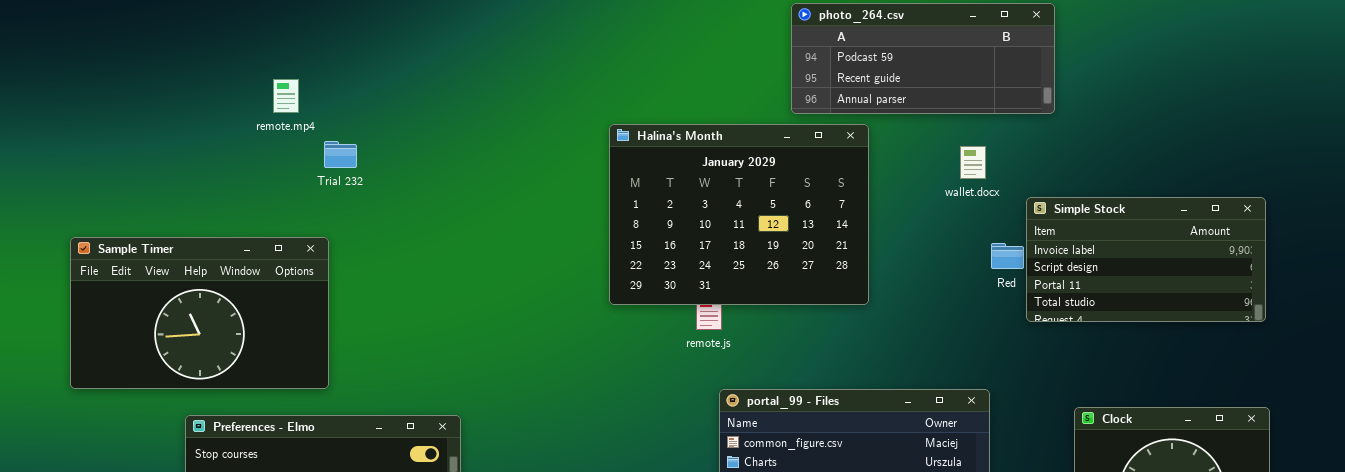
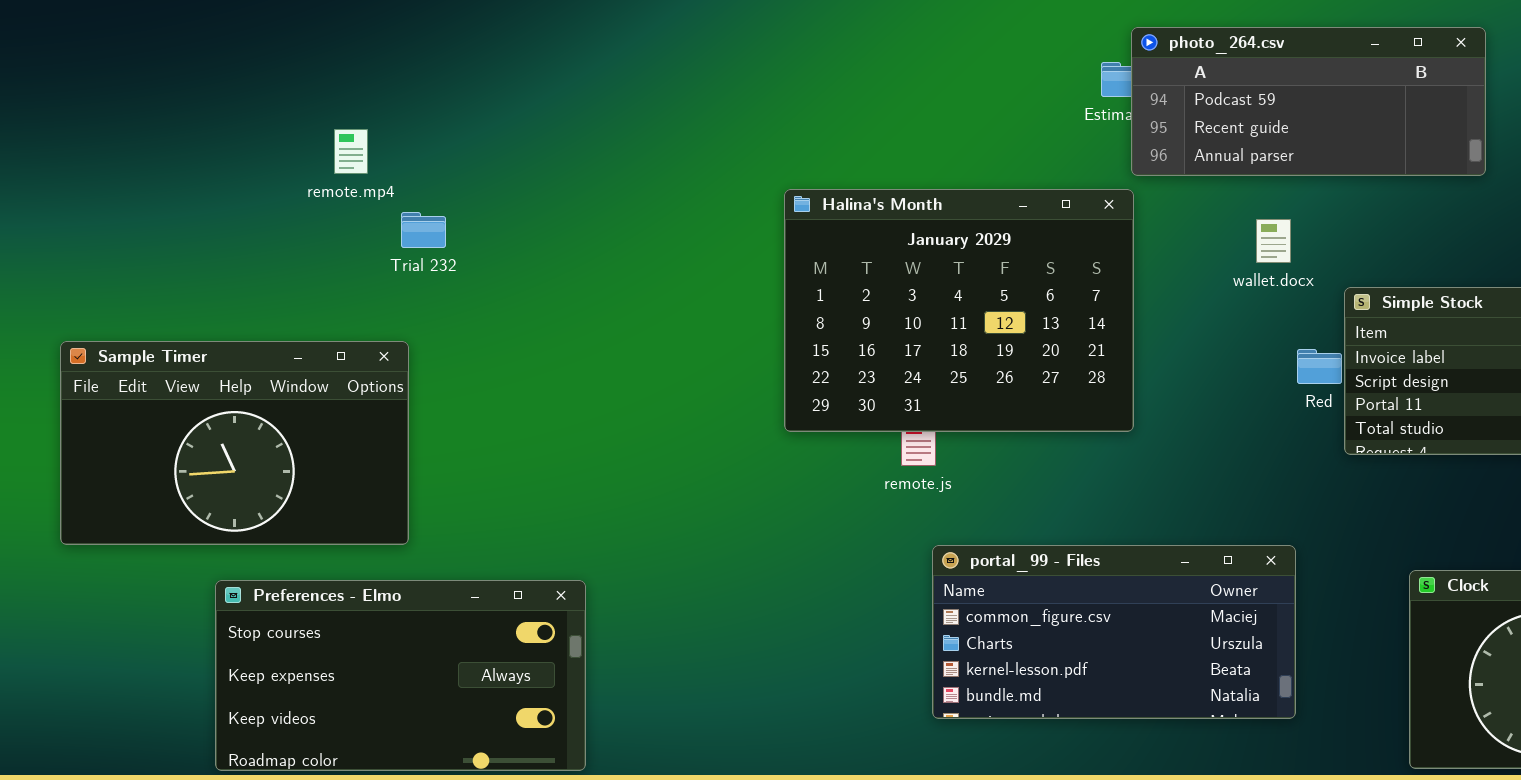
photo_264.csv: [791,3,1055,114] -> [1131,27,1486,176], moved

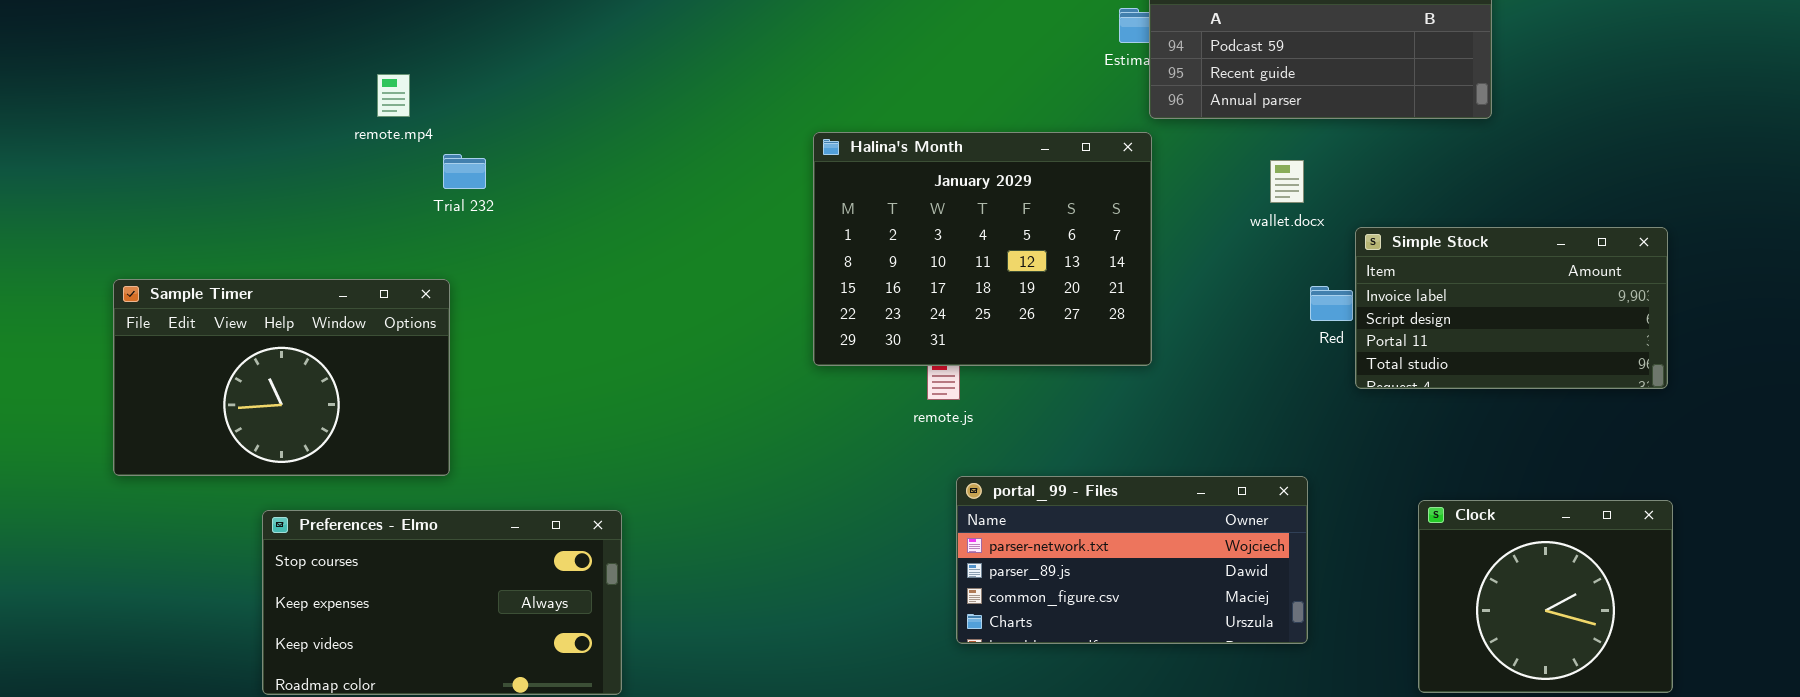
portal_99 - Files: [932,545,1296,719] -> [956,476,1308,644], scrolled up 2 rows

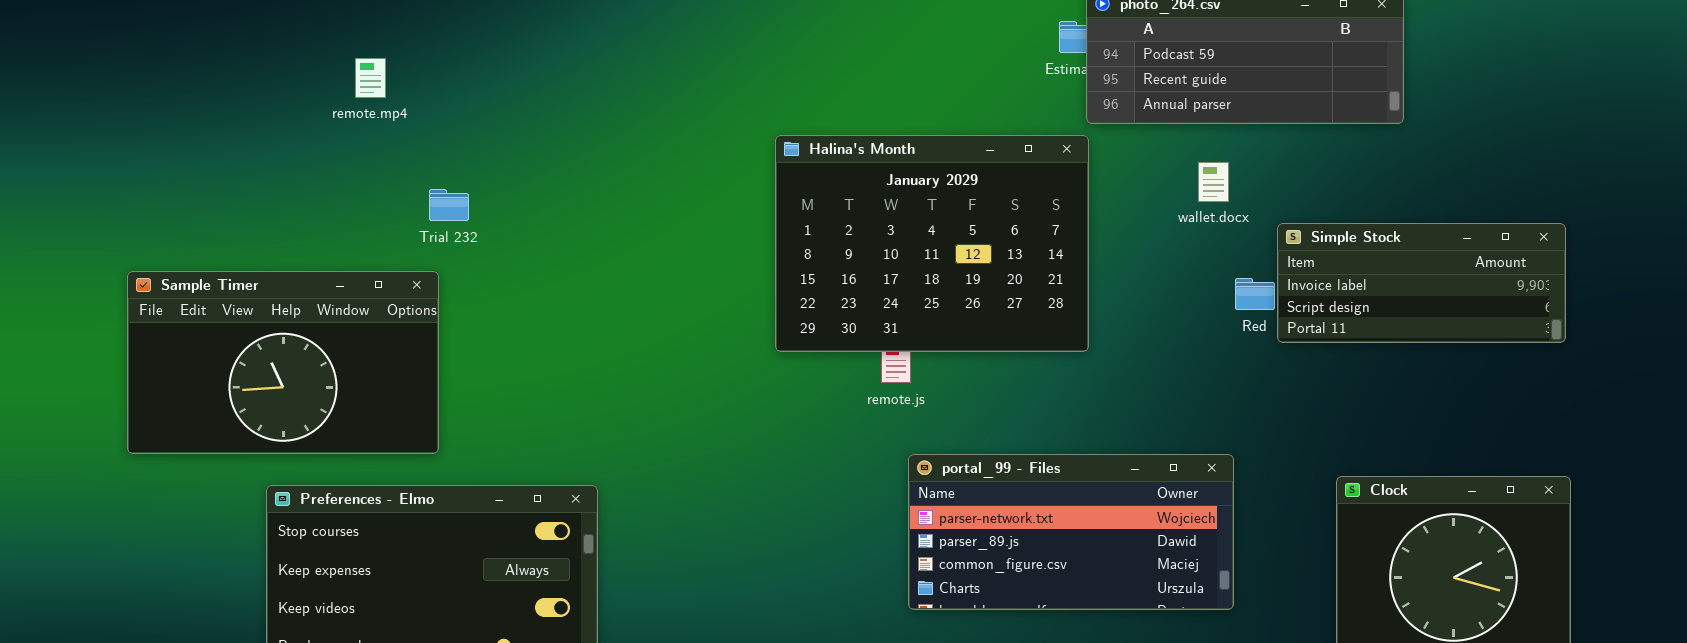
remote.mp4: [377,74,410,117] -> [355,58,386,98], moved
Trial 232: [443,154,486,189] -> [429,189,469,221], moved
Simple Stock: [1355,227,1668,389] -> [1277,223,1566,343], resized

